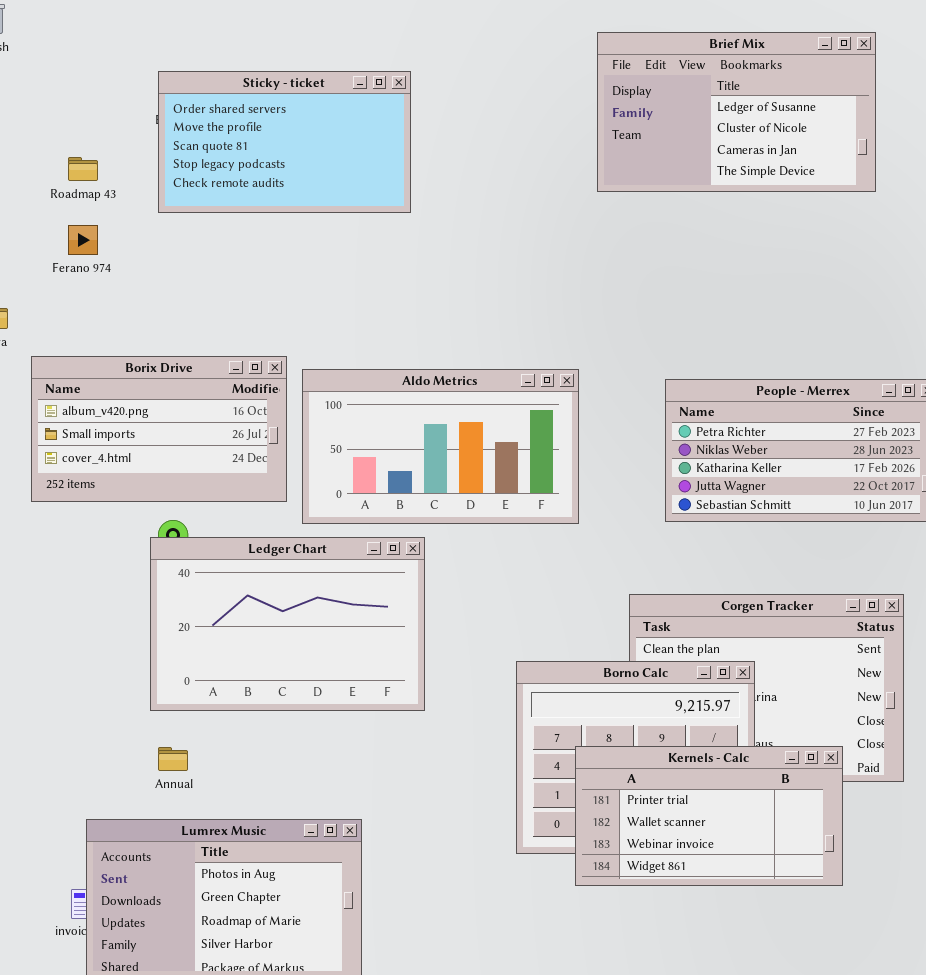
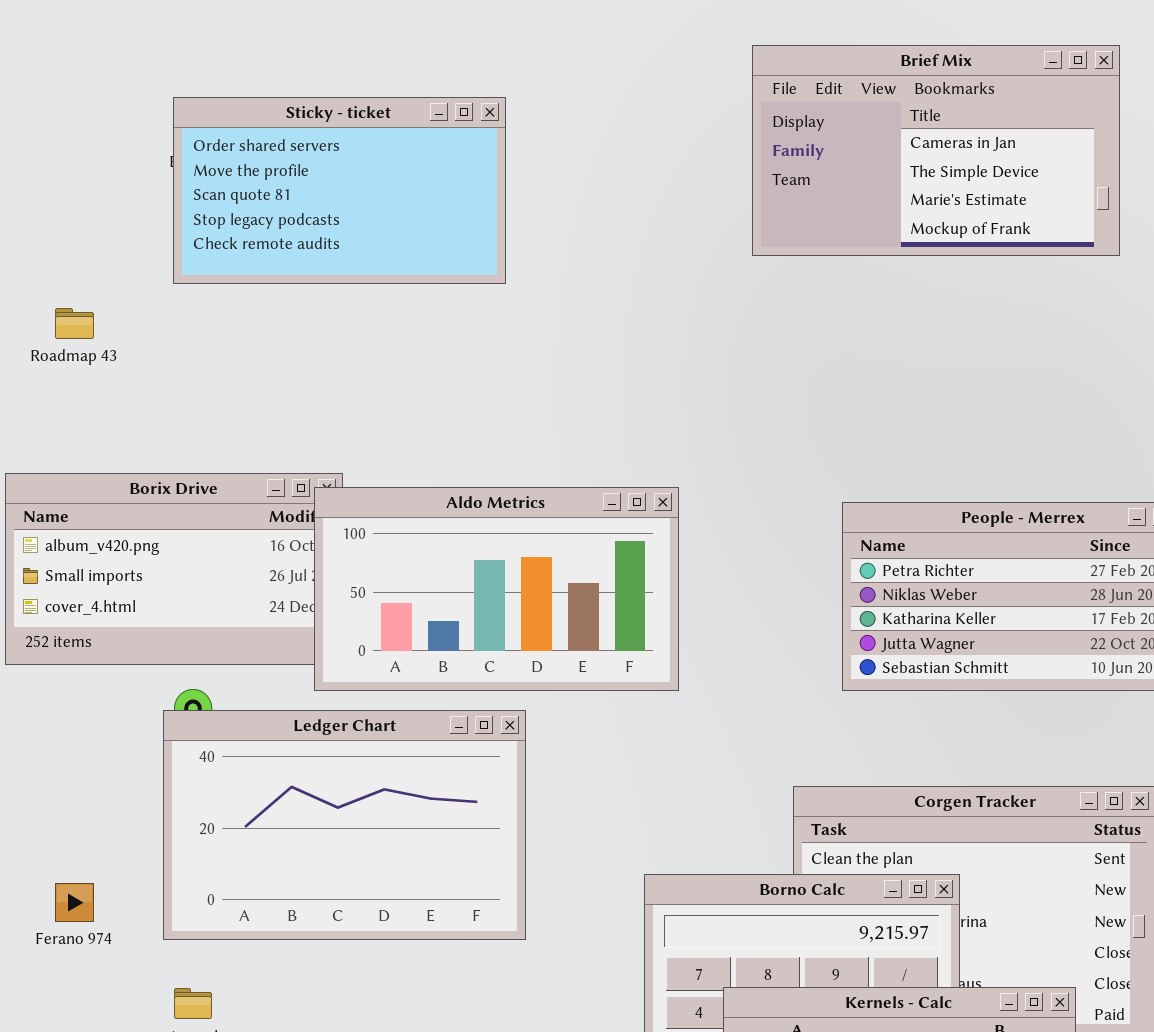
Brief Mix: [597,32,876,192] -> [752,45,1120,256], scrolled down 2 rows
Roadmap 43: [68,157,98,181] -> [55,308,94,339], moved
Ferano 974: [68,225,98,255] -> [55,883,94,922], moved
Aldo Metrics: [302,369,579,524] -> [314,487,679,691], moved

